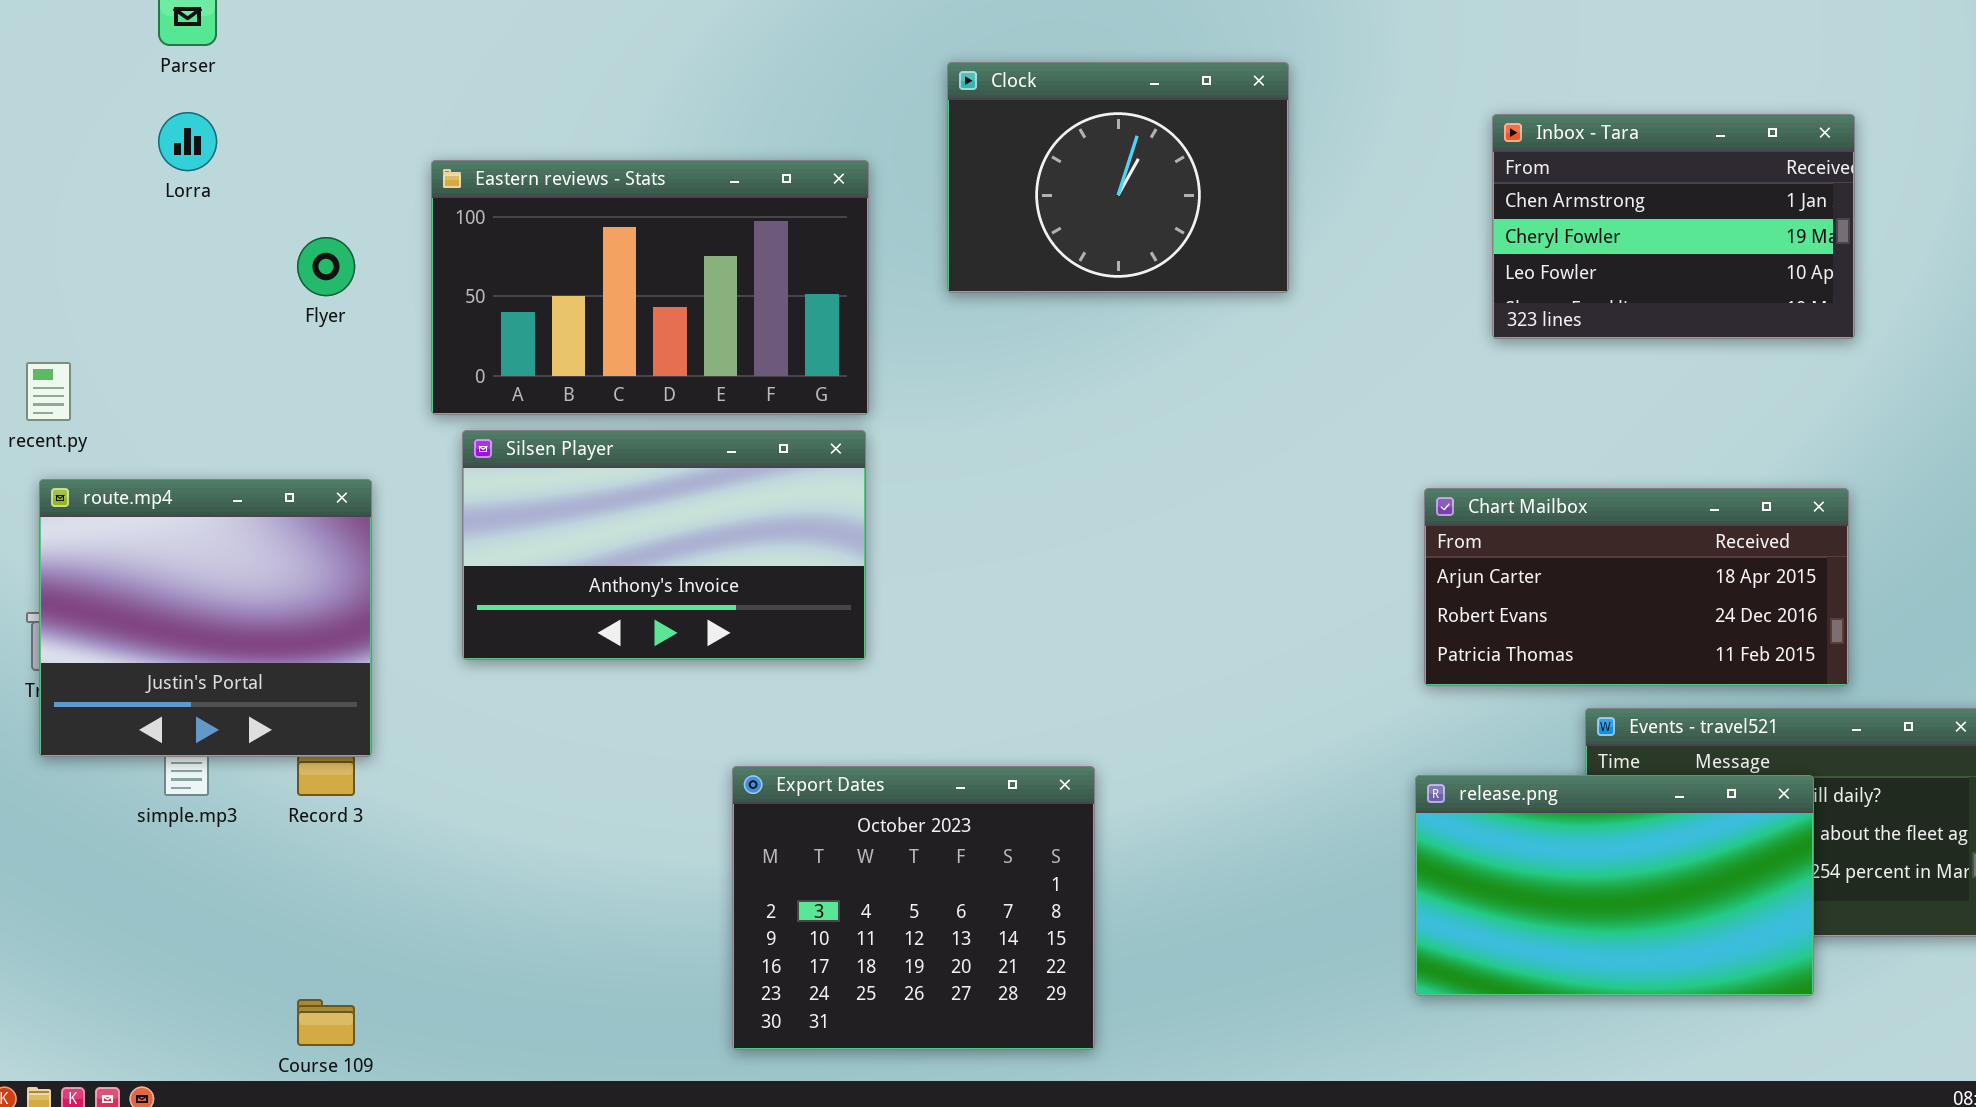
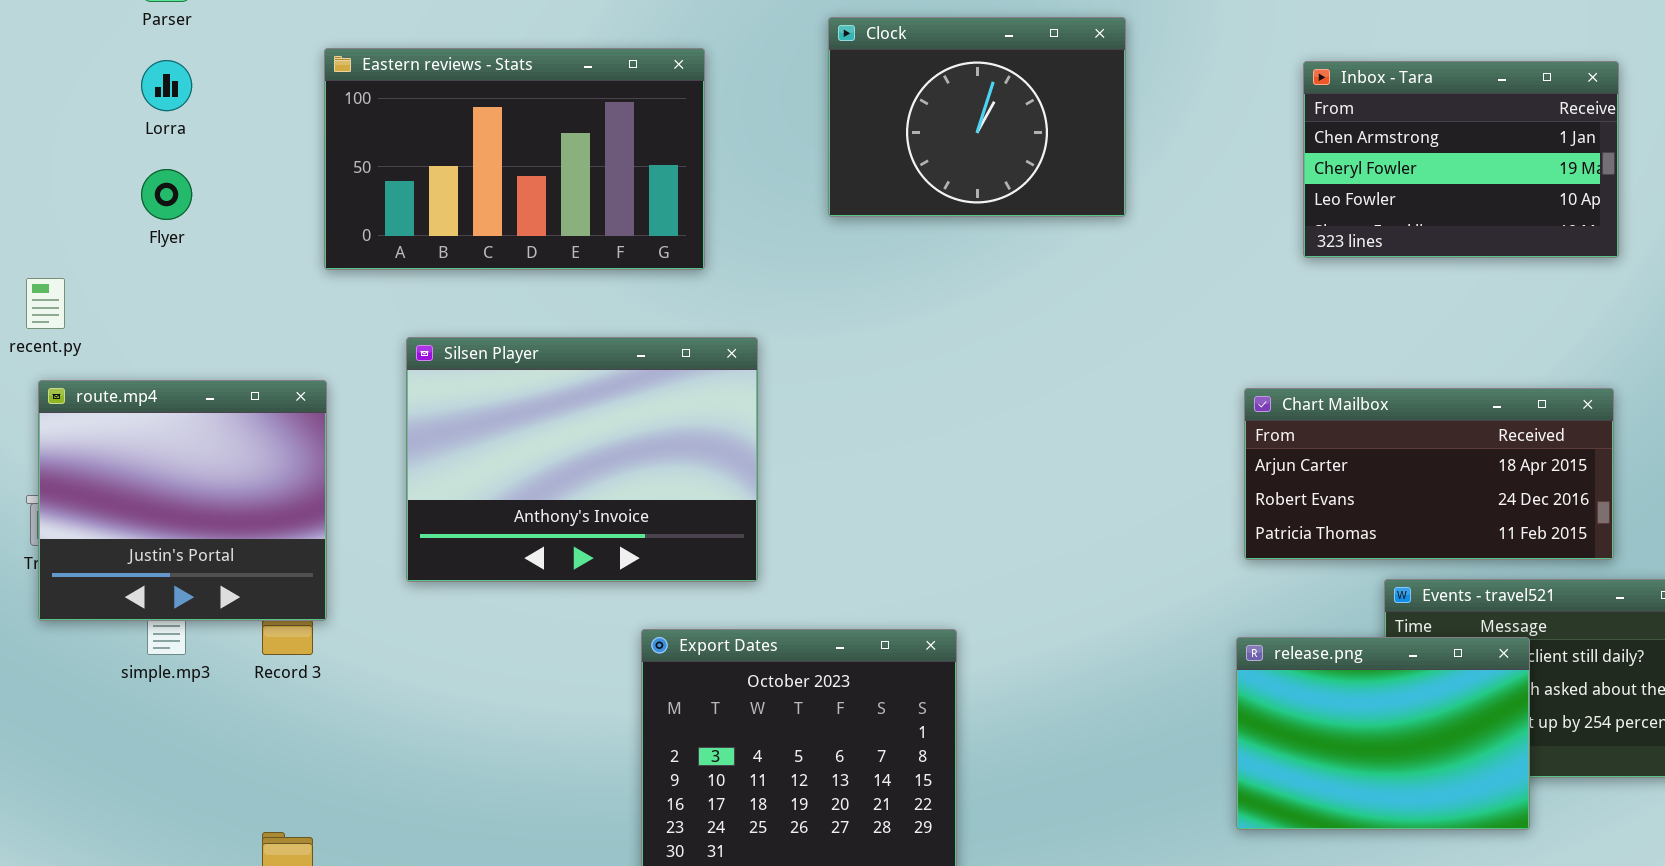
Eastern reviews - Stats: [431,160,869,415] -> [324,48,705,270], moved
Flyer: [297,237,355,296] -> [141,169,192,220], moved
Silsen Player: [462,430,866,660] -> [406,337,758,582], resized
release.png: [1415,775,1814,996] -> [1236,637,1530,830], resized

